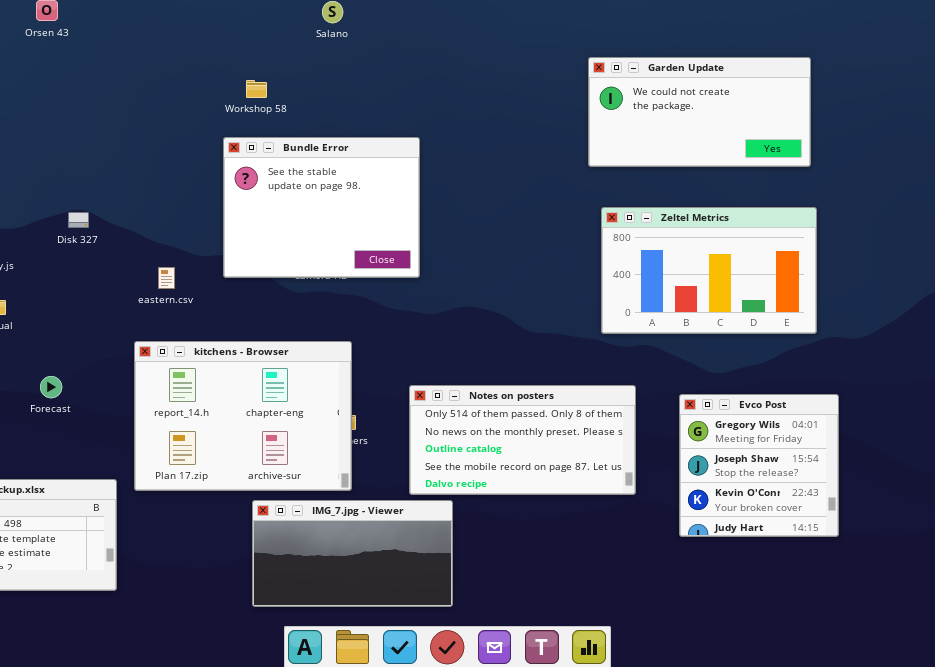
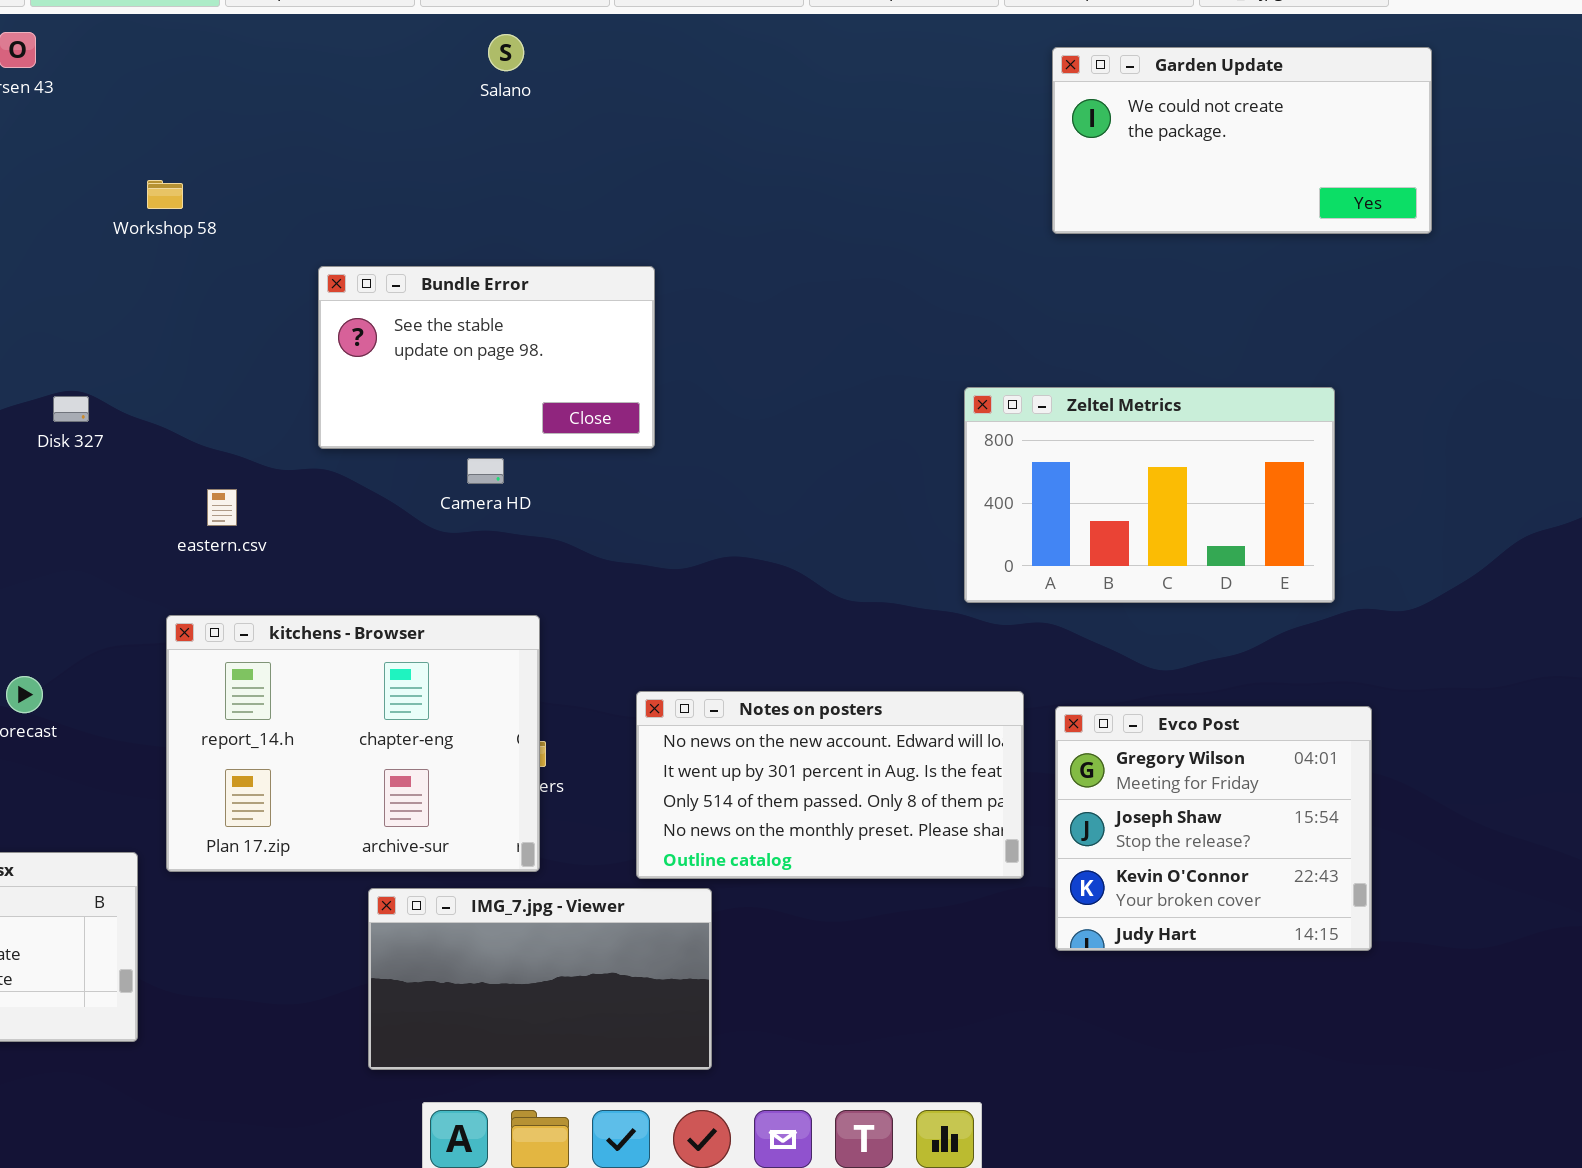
Garden Update: [588,57,811,167] -> [1052,47,1432,234], moved
Workshop 58: [246,80,267,98] -> [147,180,183,209], moved
Bundle Error: [223,137,420,278] -> [318,266,655,449], resized
Notes on posters: [409,385,636,495] -> [636,691,1024,879], scrolled up 2 rows
Evco Post: [679,394,839,537] -> [1055,706,1372,951], resized

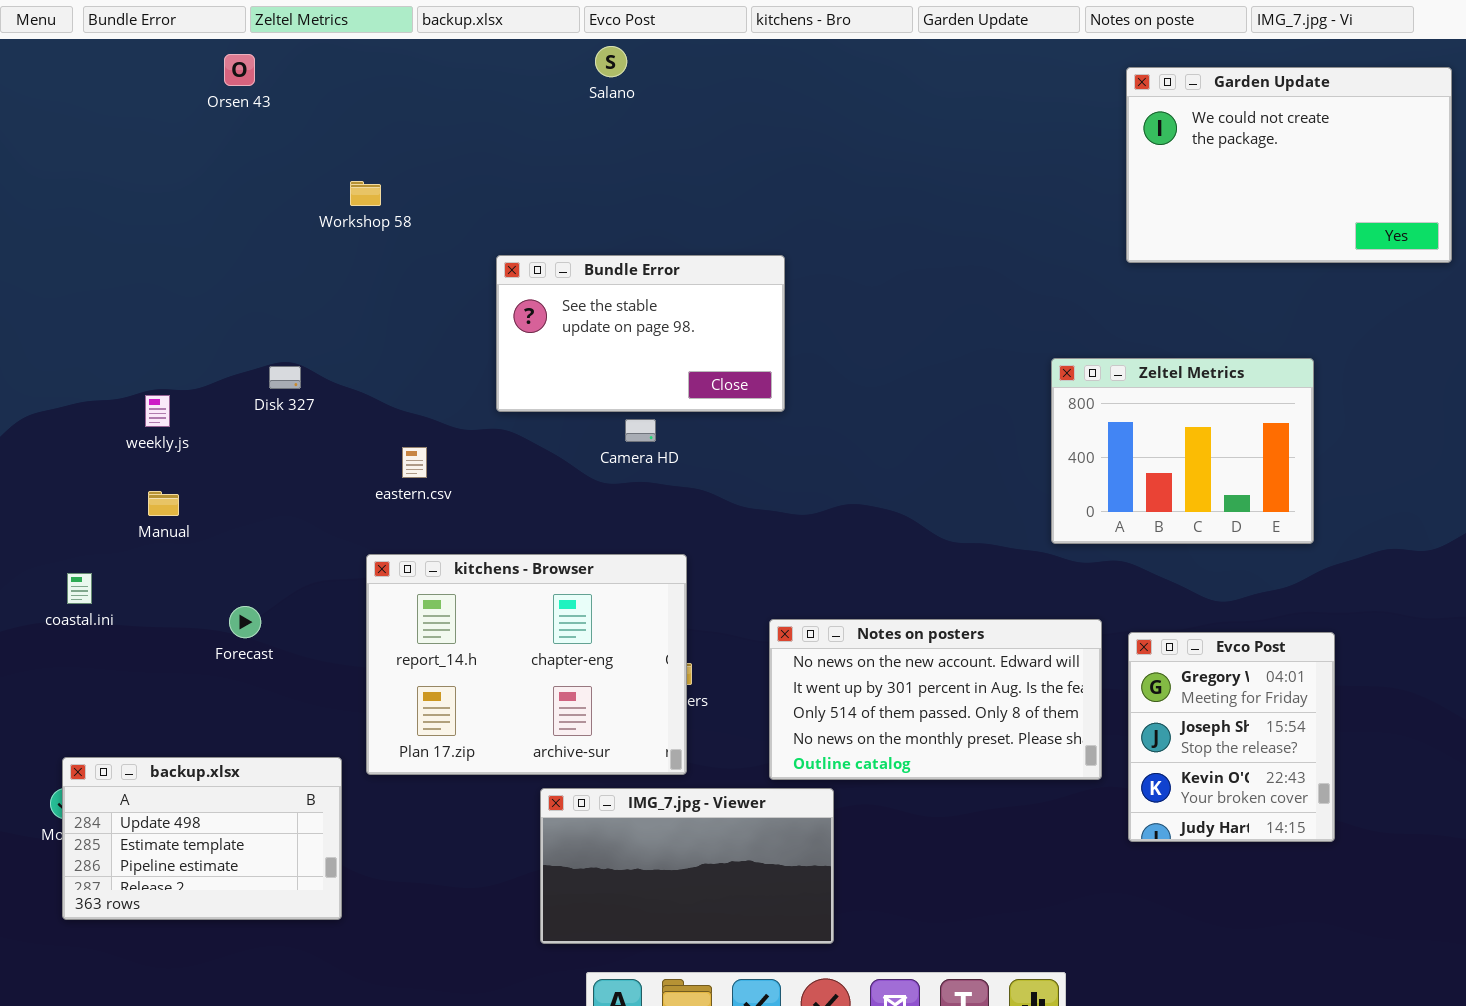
Salano: [488,34,524,71] -> [595,46,627,77], moved
Garden Update: [1052,47,1432,234] -> [1126,67,1452,263], resized
Zeltel Metrics: [964,387,1335,603] -> [1051,358,1314,544], resized
Evco Post: [1055,706,1372,951] -> [1128,632,1335,842], resized

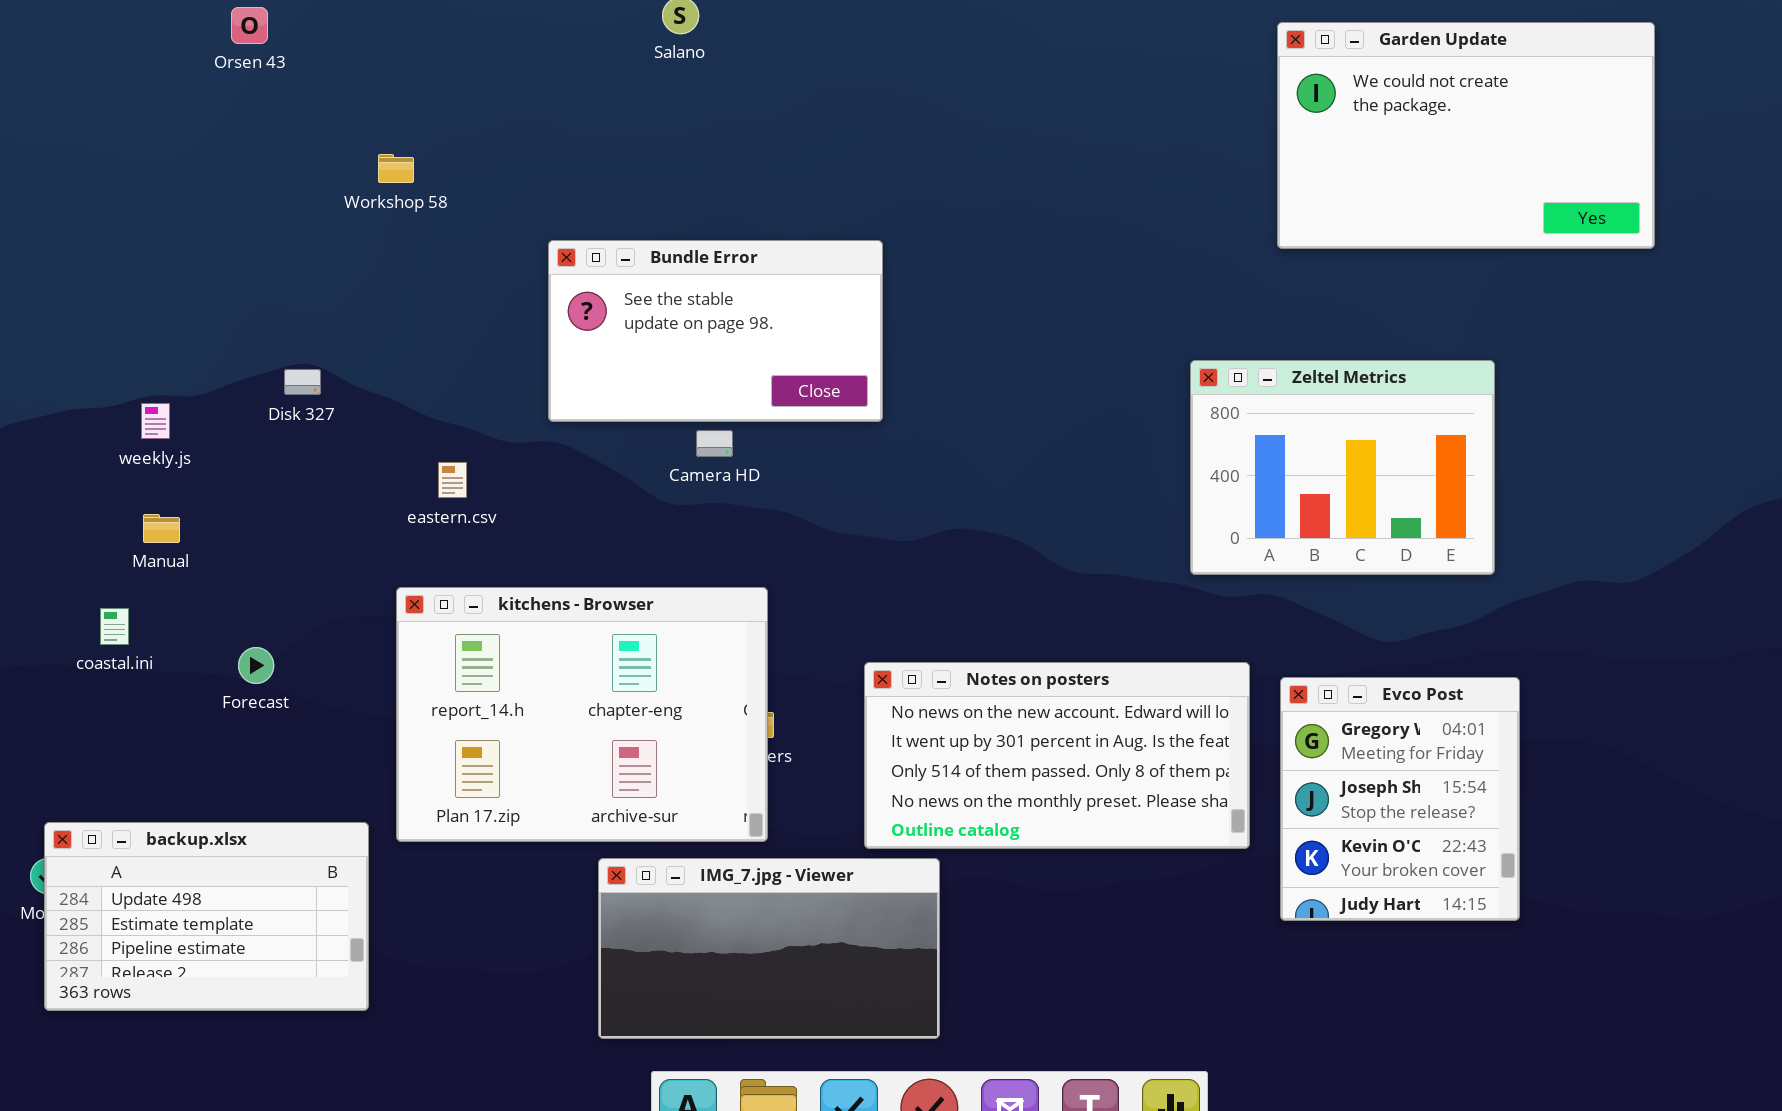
coastal.ini: [67,573,92,604] -> [100,608,129,645], moved

